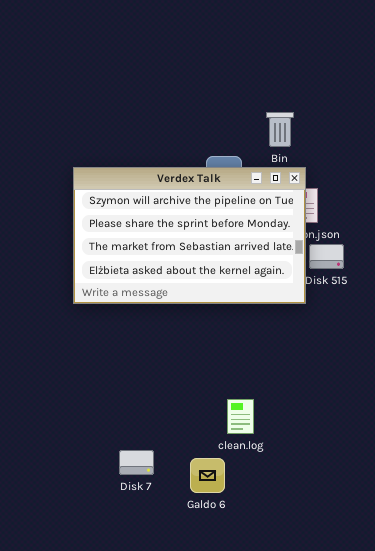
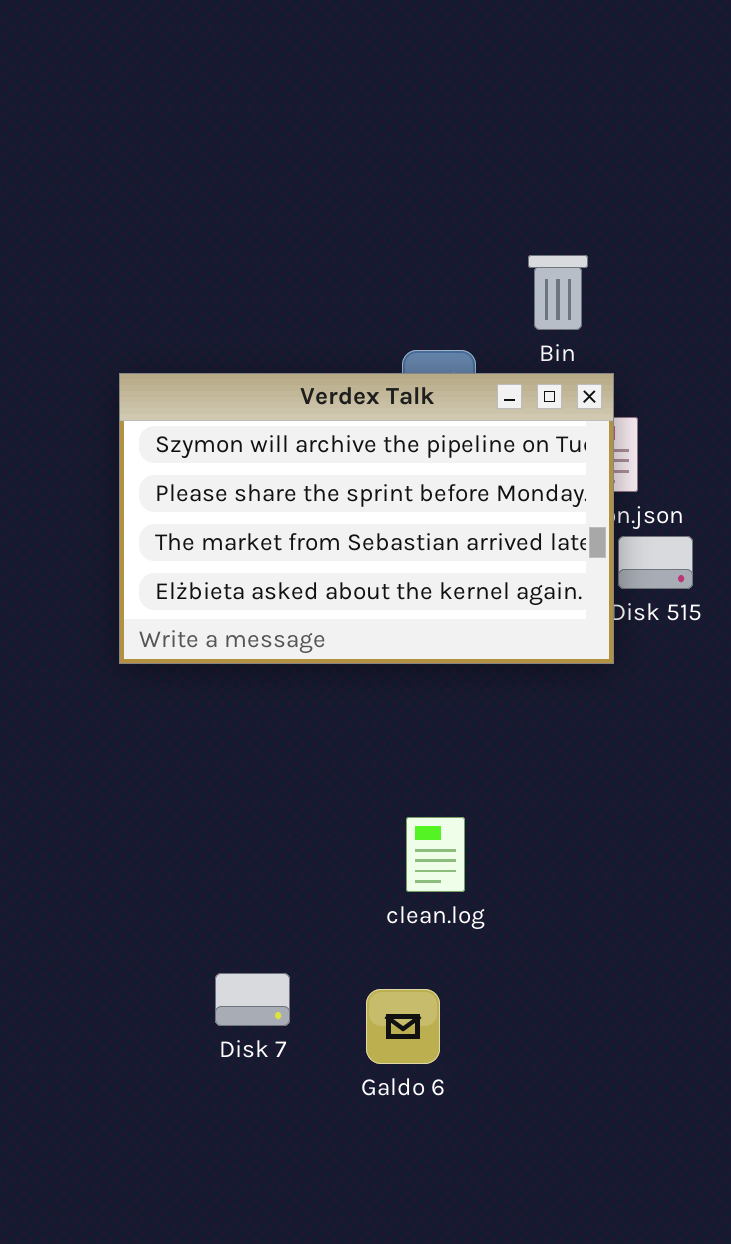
clean.log: [227,399,254,434] -> [406,817,465,892], moved

